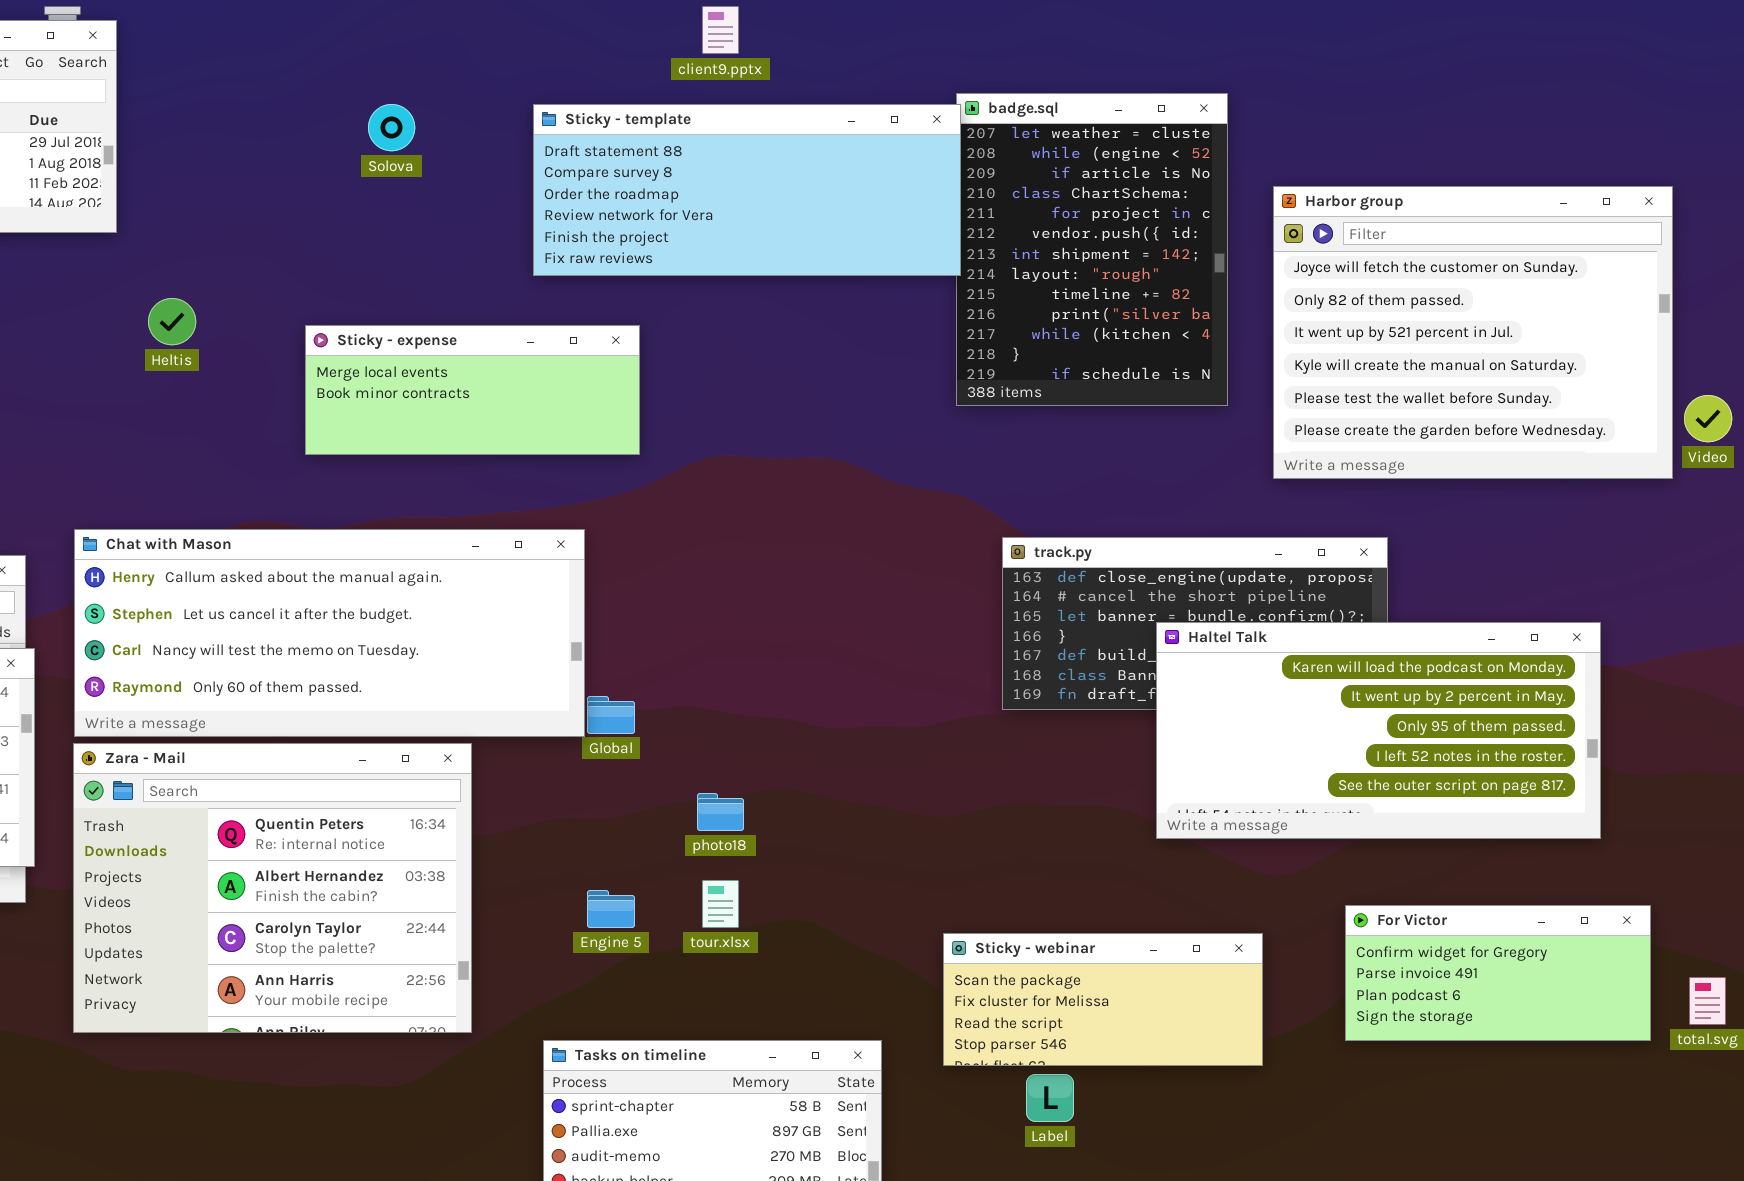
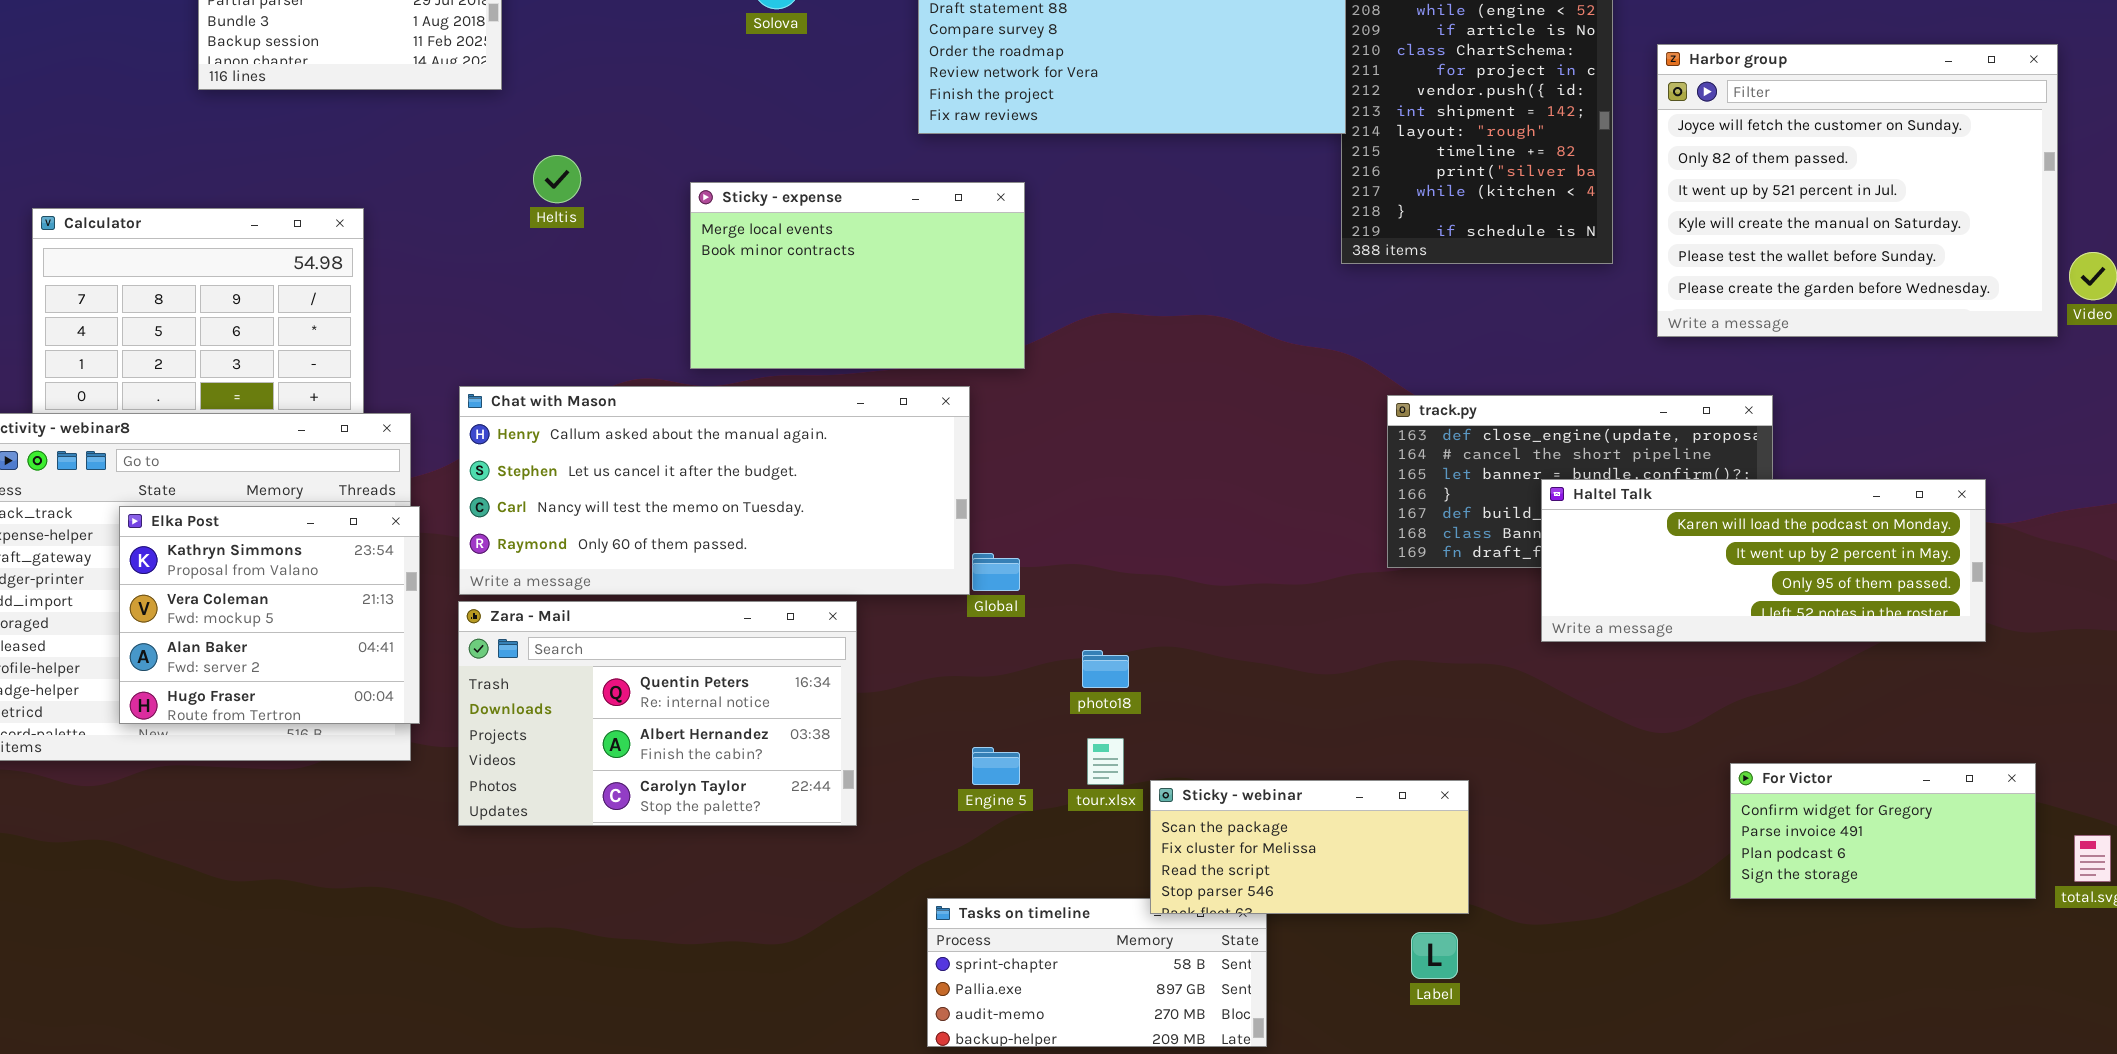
Sticky - expense: [305,325,640,455] -> [690,182,1025,369], resized
Haltel Talk: [1156,622,1601,839] -> [1541,479,1986,642], resized
Zara - Mail: [73,743,472,1033] -> [458,601,857,826], resized
Sticky - webinar: [943,933,1263,1066] -> [1150,780,1469,914], moved

